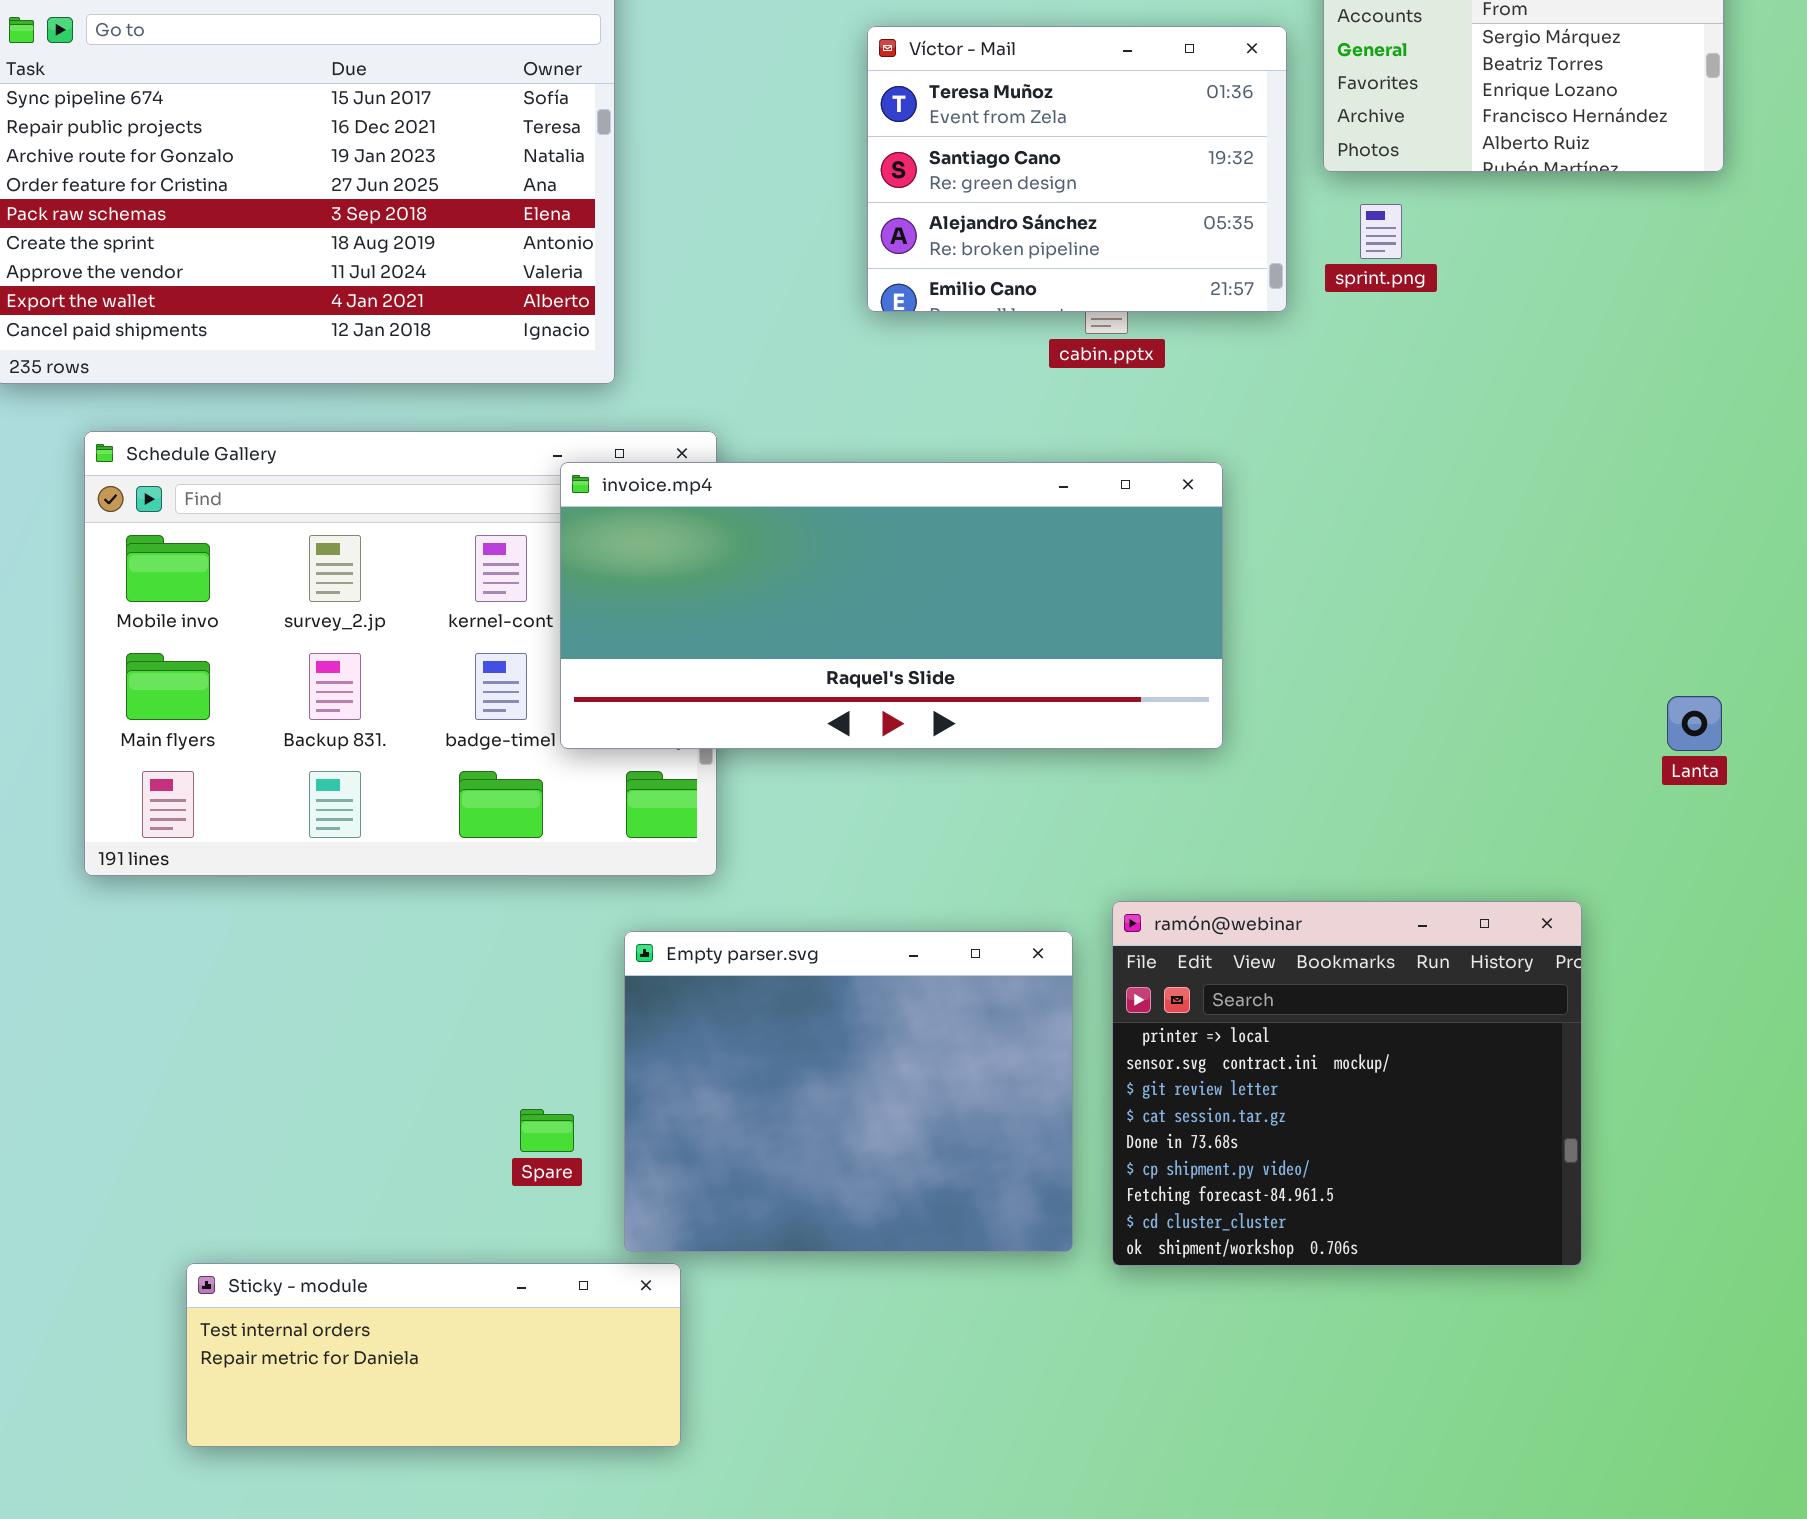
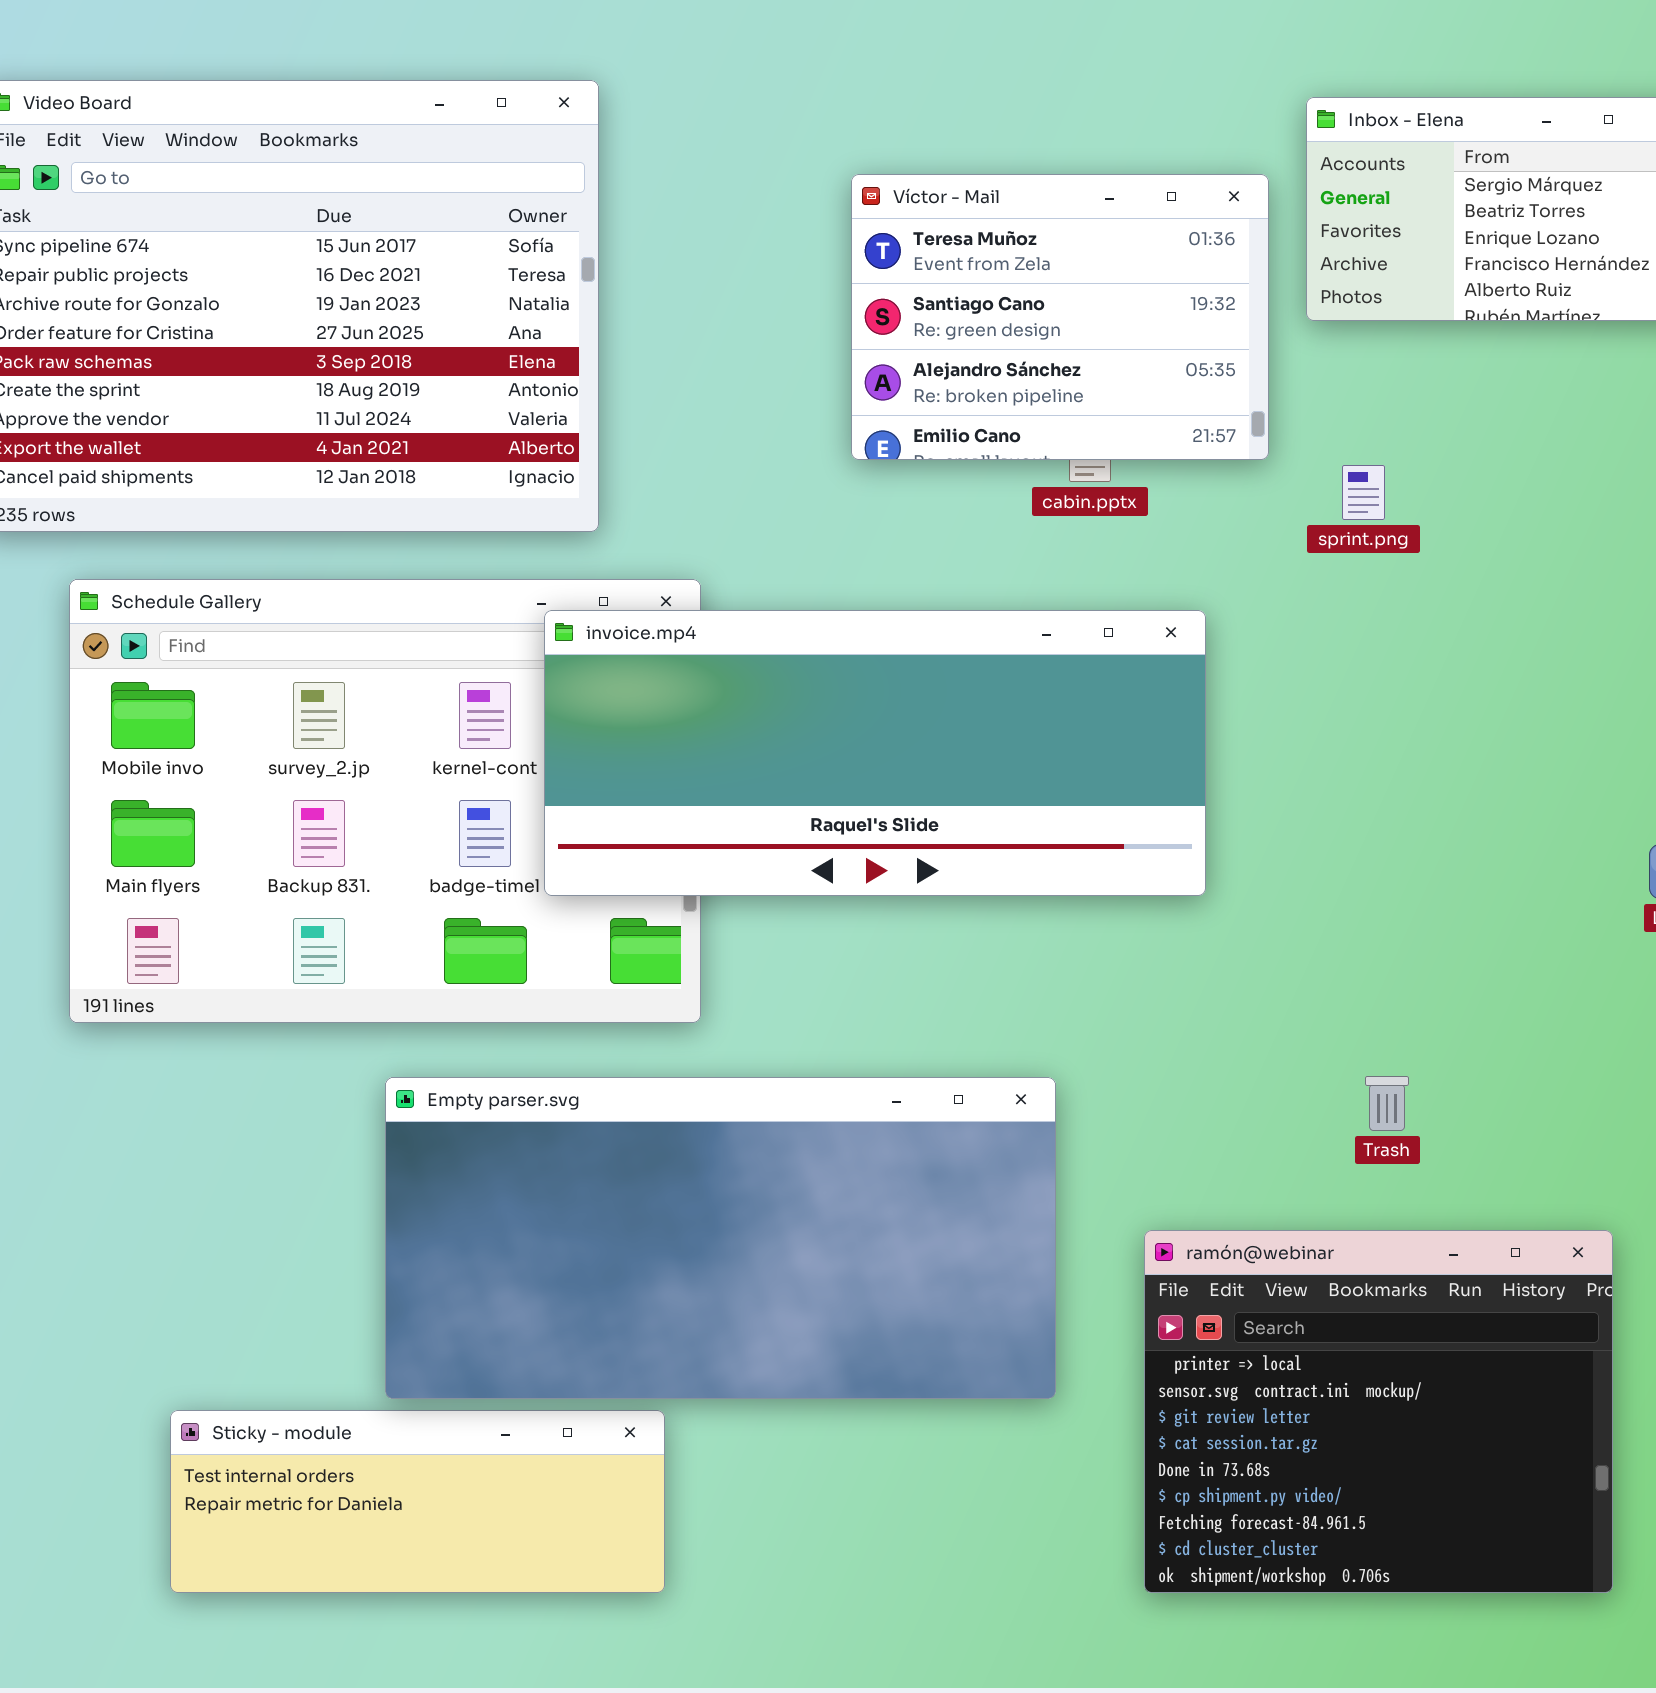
sprint.png: [1360,204,1402,259] -> [1342,465,1385,520], moved
ramón@webinar: [1112,901,1582,1266] -> [1144,1230,1613,1593], moved
Empty parser.svg: [624,931,1073,1252] -> [385,1077,1056,1399], resized

